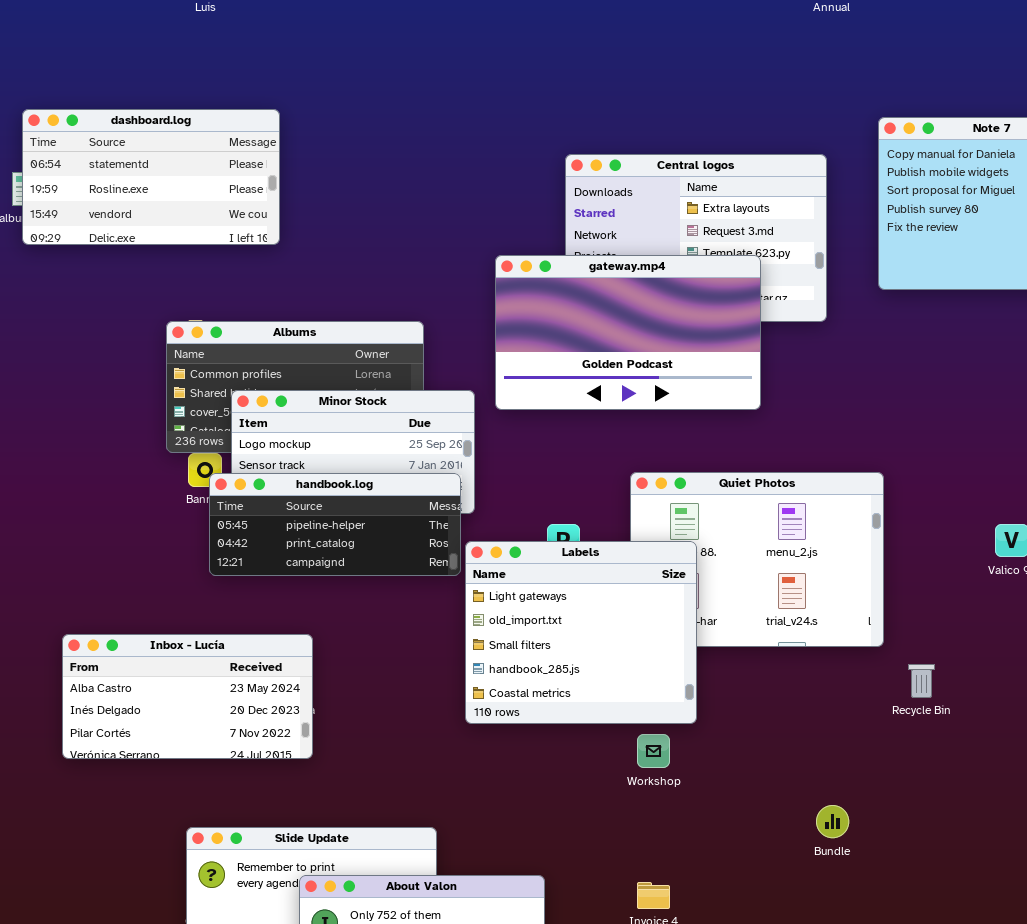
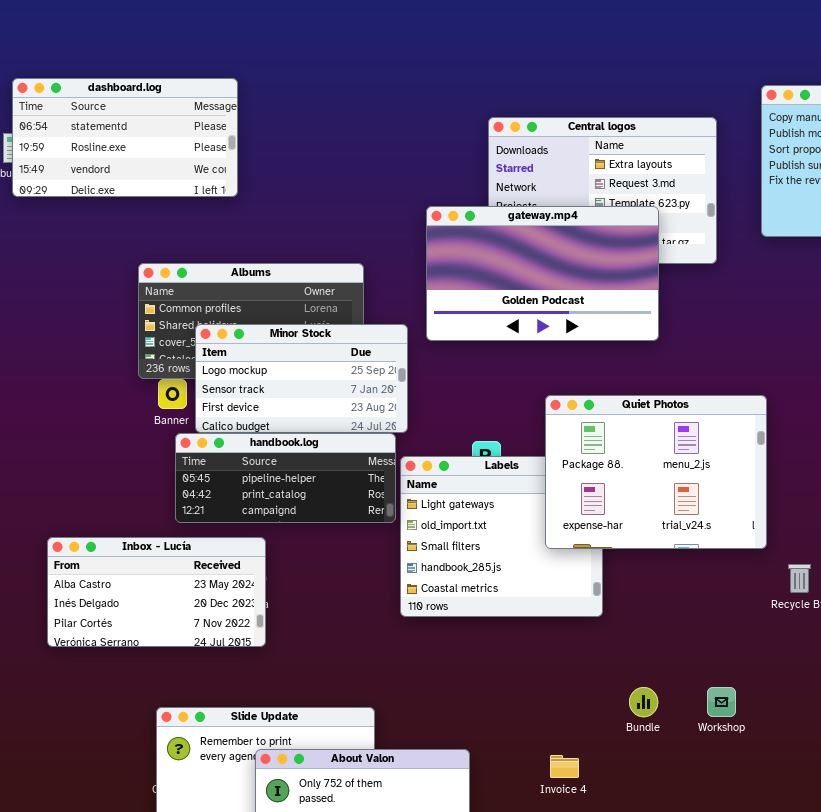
Quiet Photos: [630,472,884,647] -> [545,395,767,549], raised
handbook.log: [209,473,461,576] -> [175,433,396,523], moved
Workshop: [637,734,670,768] -> [707,687,736,717], moved
Bundle: [816,805,849,838] -> [629,687,658,717], moved

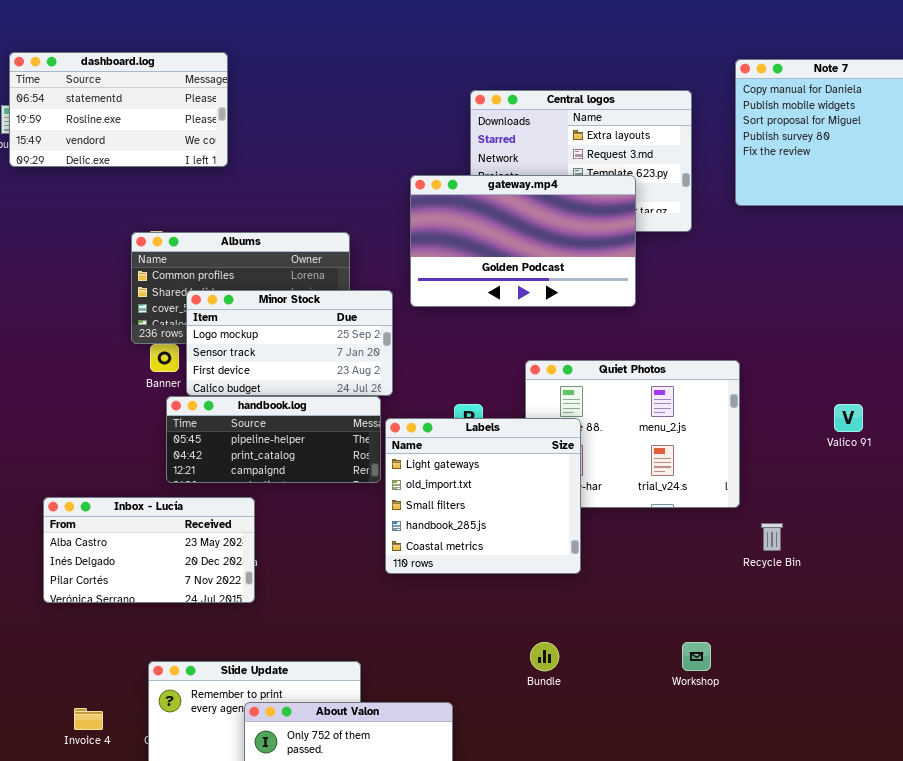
Labels: [400,456,603,617] -> [385,418,581,574], raised
Bundle: [629,687,658,717] -> [530,642,559,671], moved
Invoice 4: [550,755,579,778] -> [74,708,103,730], moved

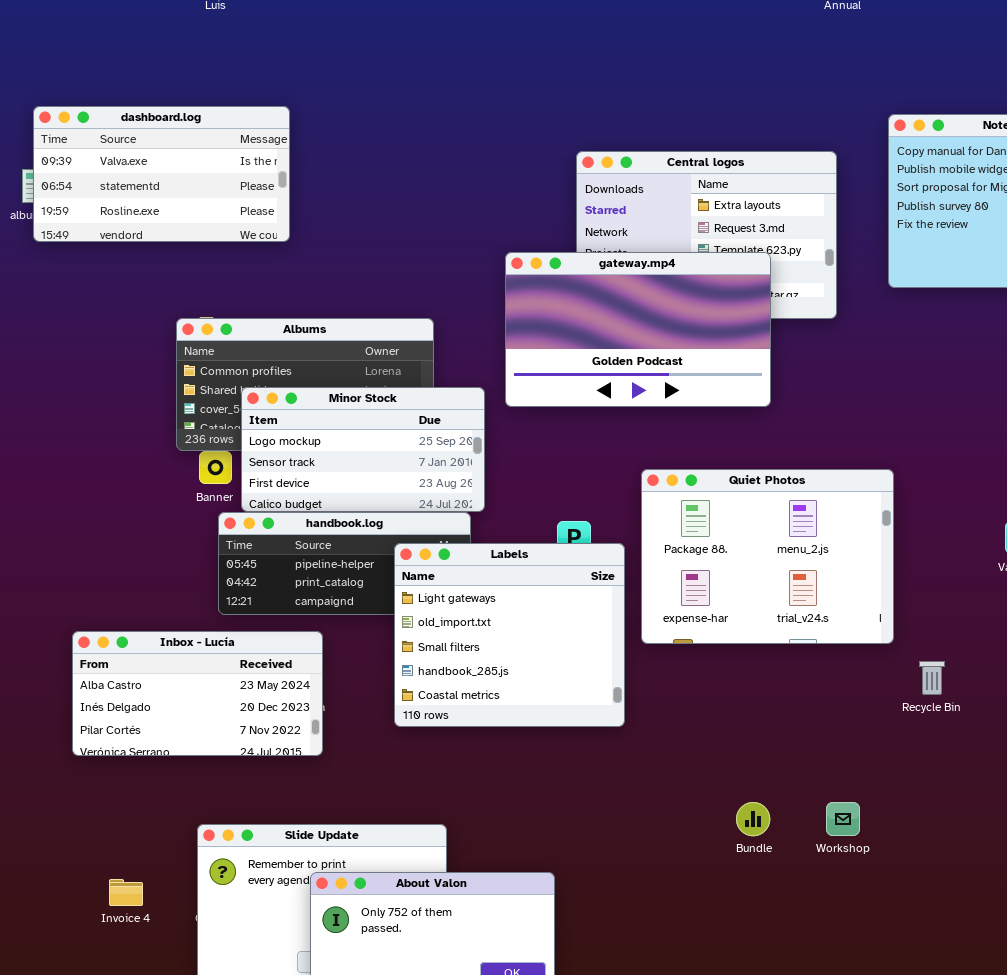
dashboard.log: [9,52,228,167] -> [33,106,290,242], scrolled up 1 row
Labels: [385,418,581,574] -> [394,543,625,727], moved
Bundle: [530,642,559,671] -> [736,802,770,836], moved

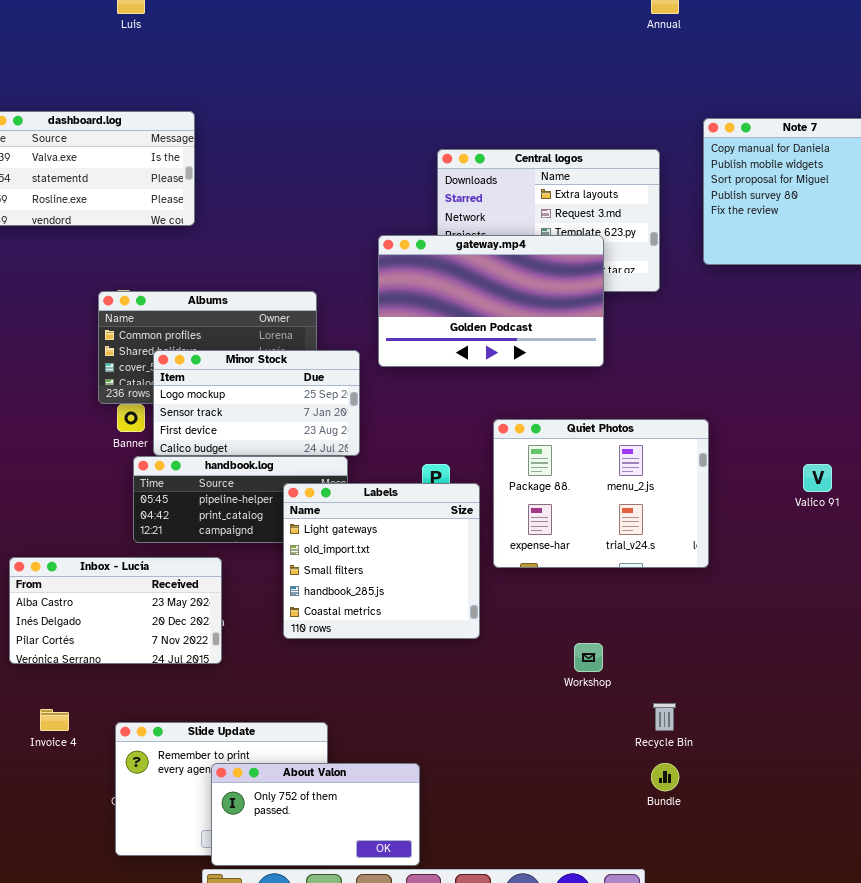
Recycle Bin: [919,661,945,695] -> [653,703,676,731], moved
Bundle: [736,802,770,836] -> [651,763,679,791], moved
Workshop: [826,802,860,836] -> [574,643,603,672], moved
Invoice 4: [109,879,143,906] -> [40,709,69,731], moved

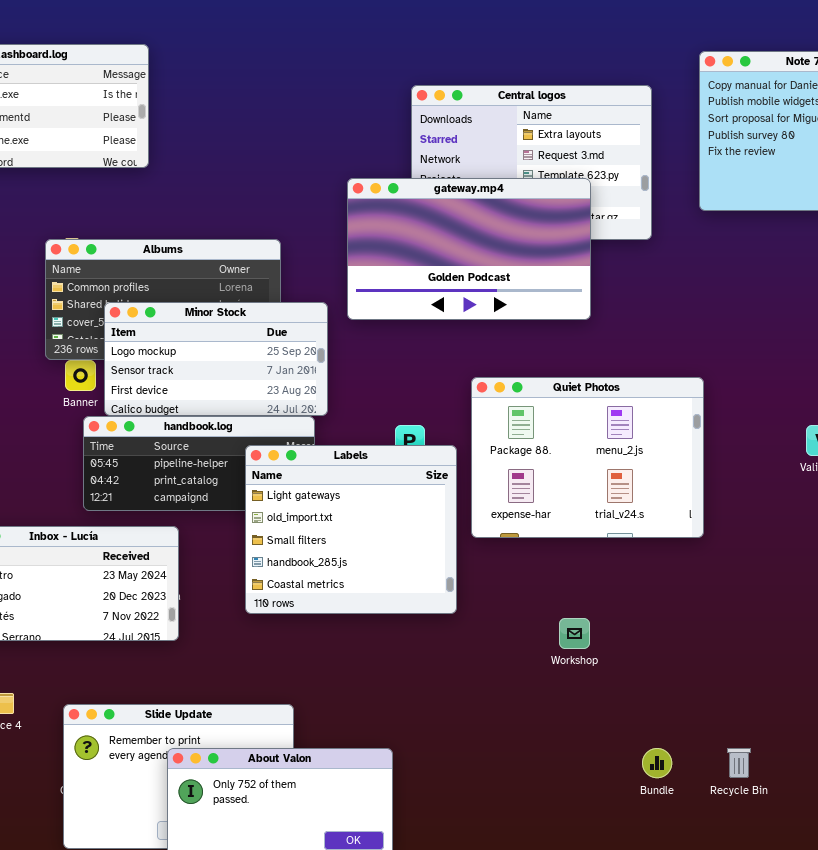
Recycle Bin: [653,703,676,731] -> [727,748,751,778], moved

